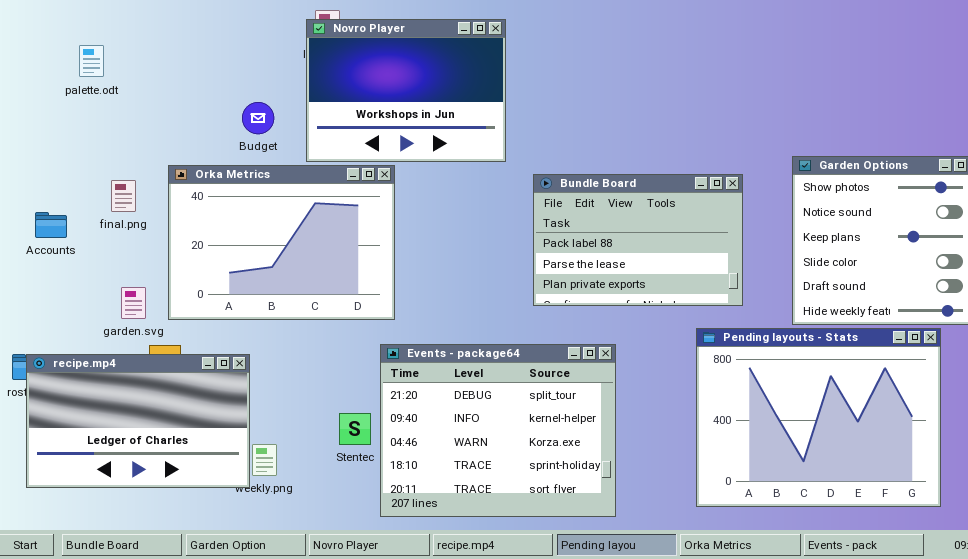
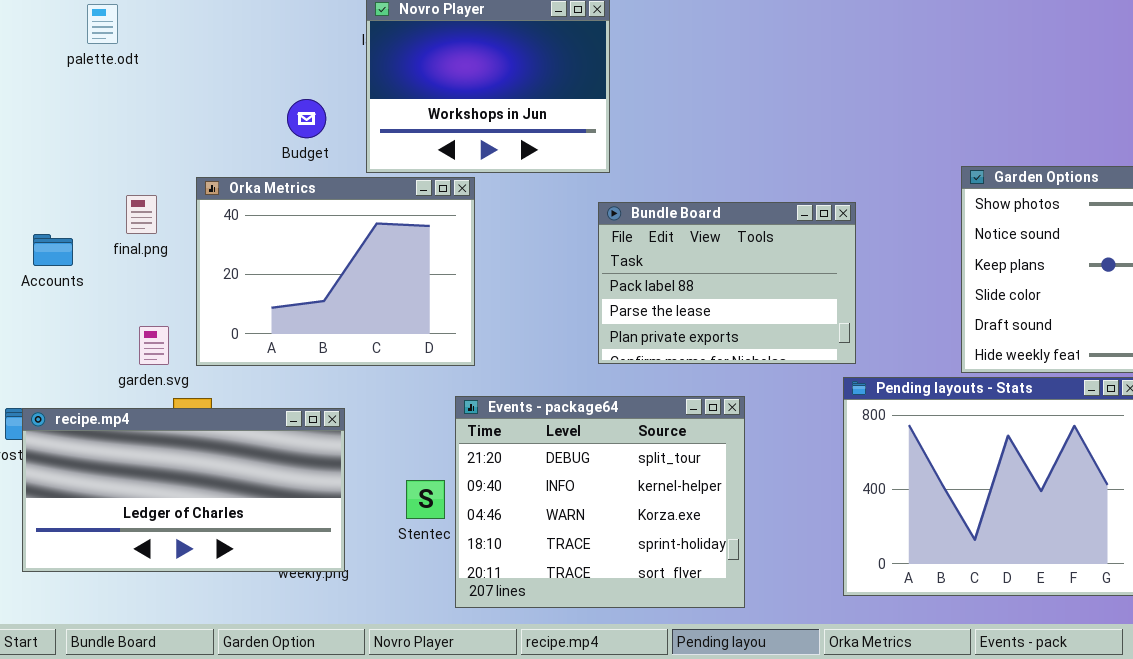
palette.odt: [79,45,104,77] -> [87,4,118,44], moved
Bundle Board: [533,174,743,306] -> [598,202,856,364], moved
recipe.mp4: [26,354,250,488] -> [22,408,345,572], resized

